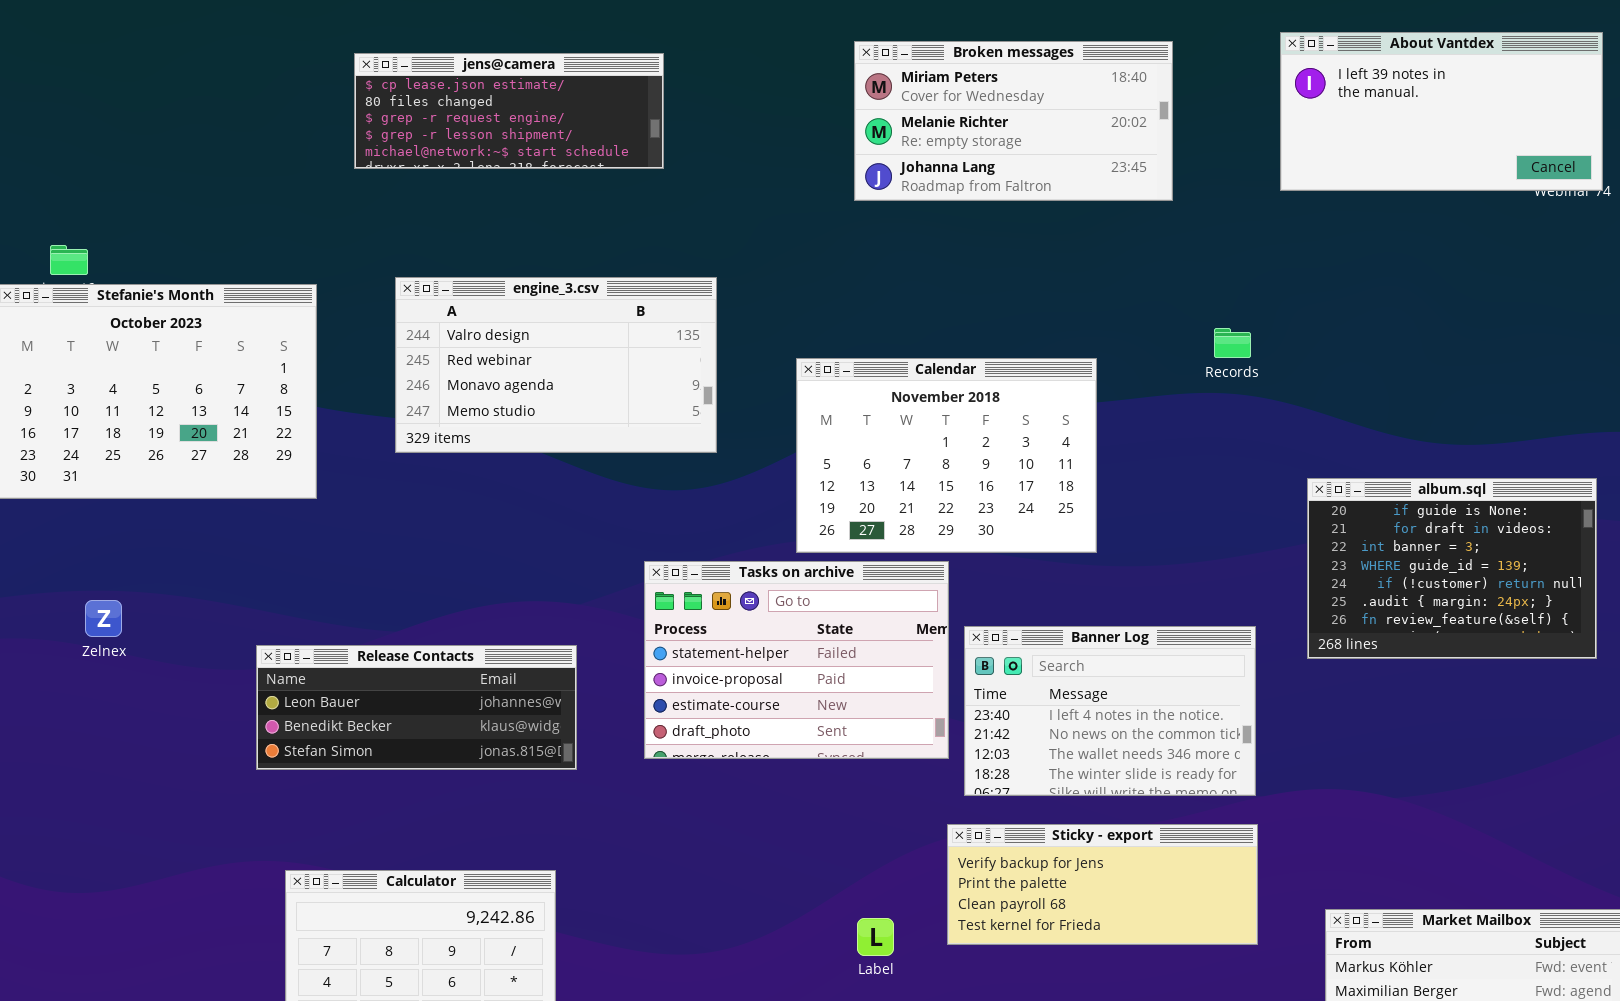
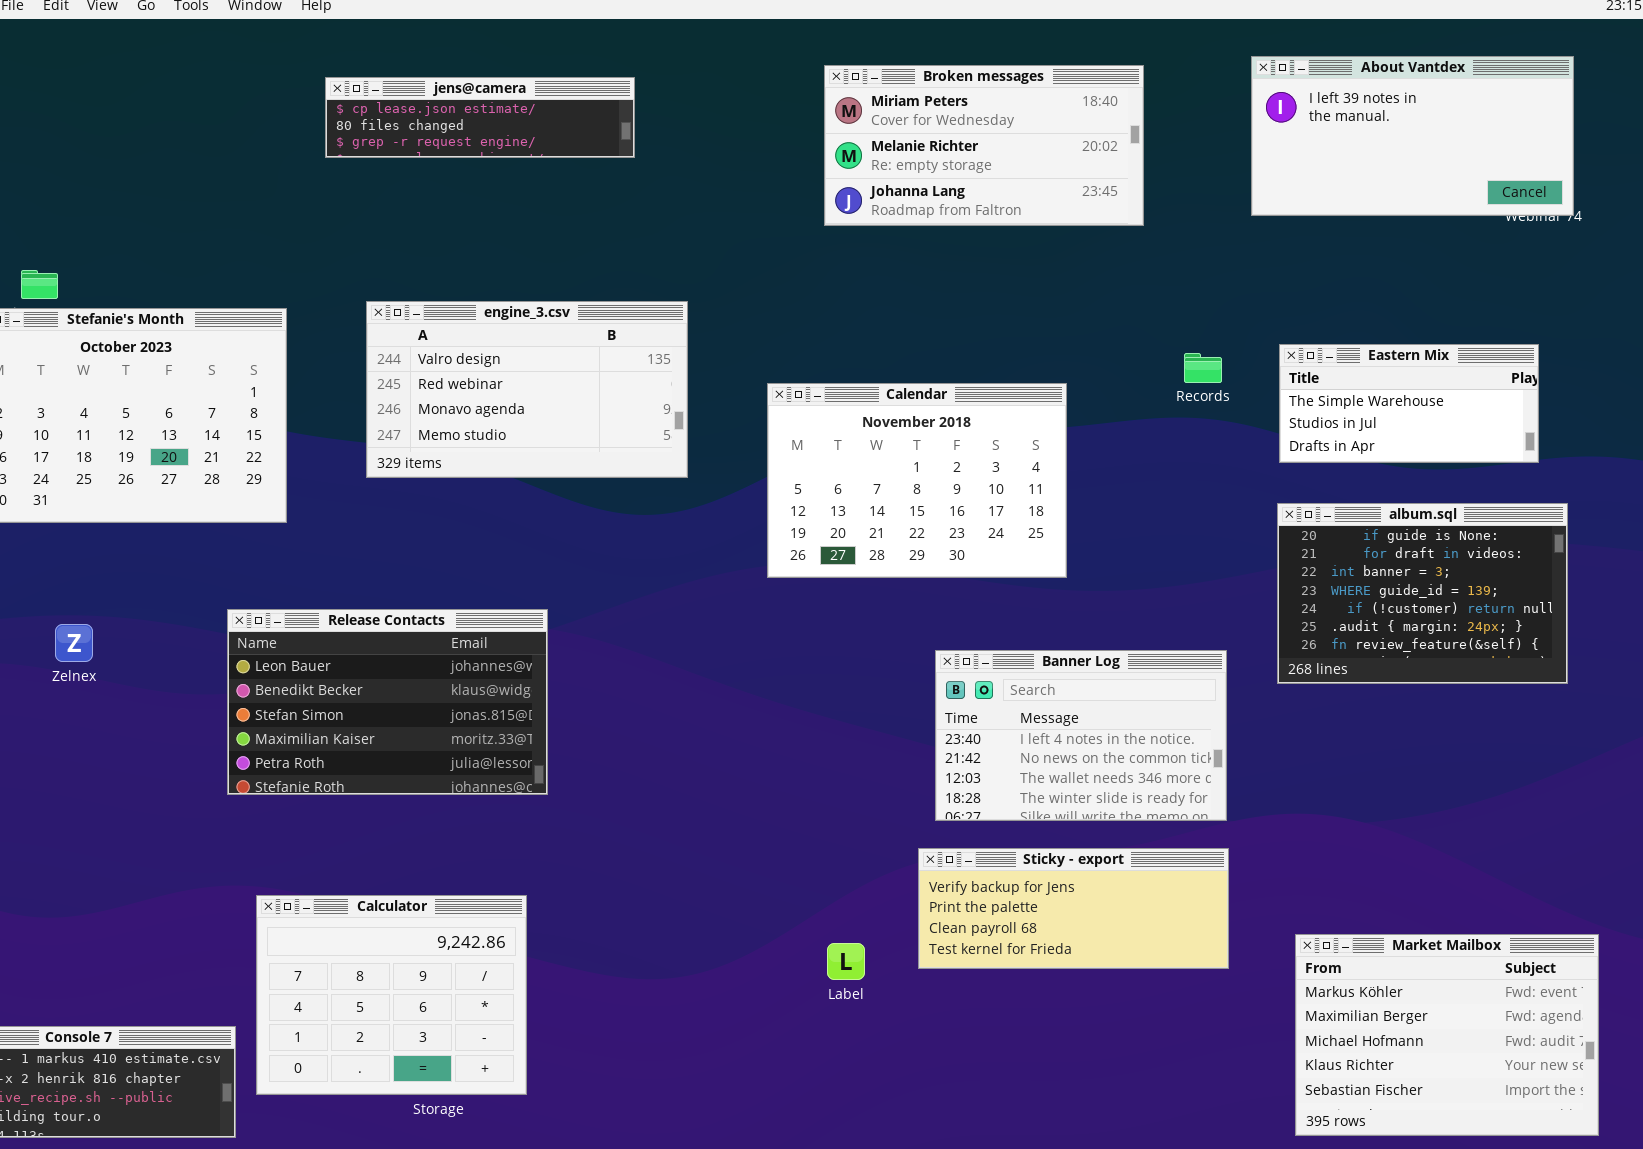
jens@camera: [354,53,664,169] -> [325,77,635,158], resized
Eastern Mix: none -> [1279,344,1539,463], opened
Tasks on archive: [644,561,949,759] -> none, closed
Release Contacts: [256,645,577,770] -> [227,609,548,795], resized

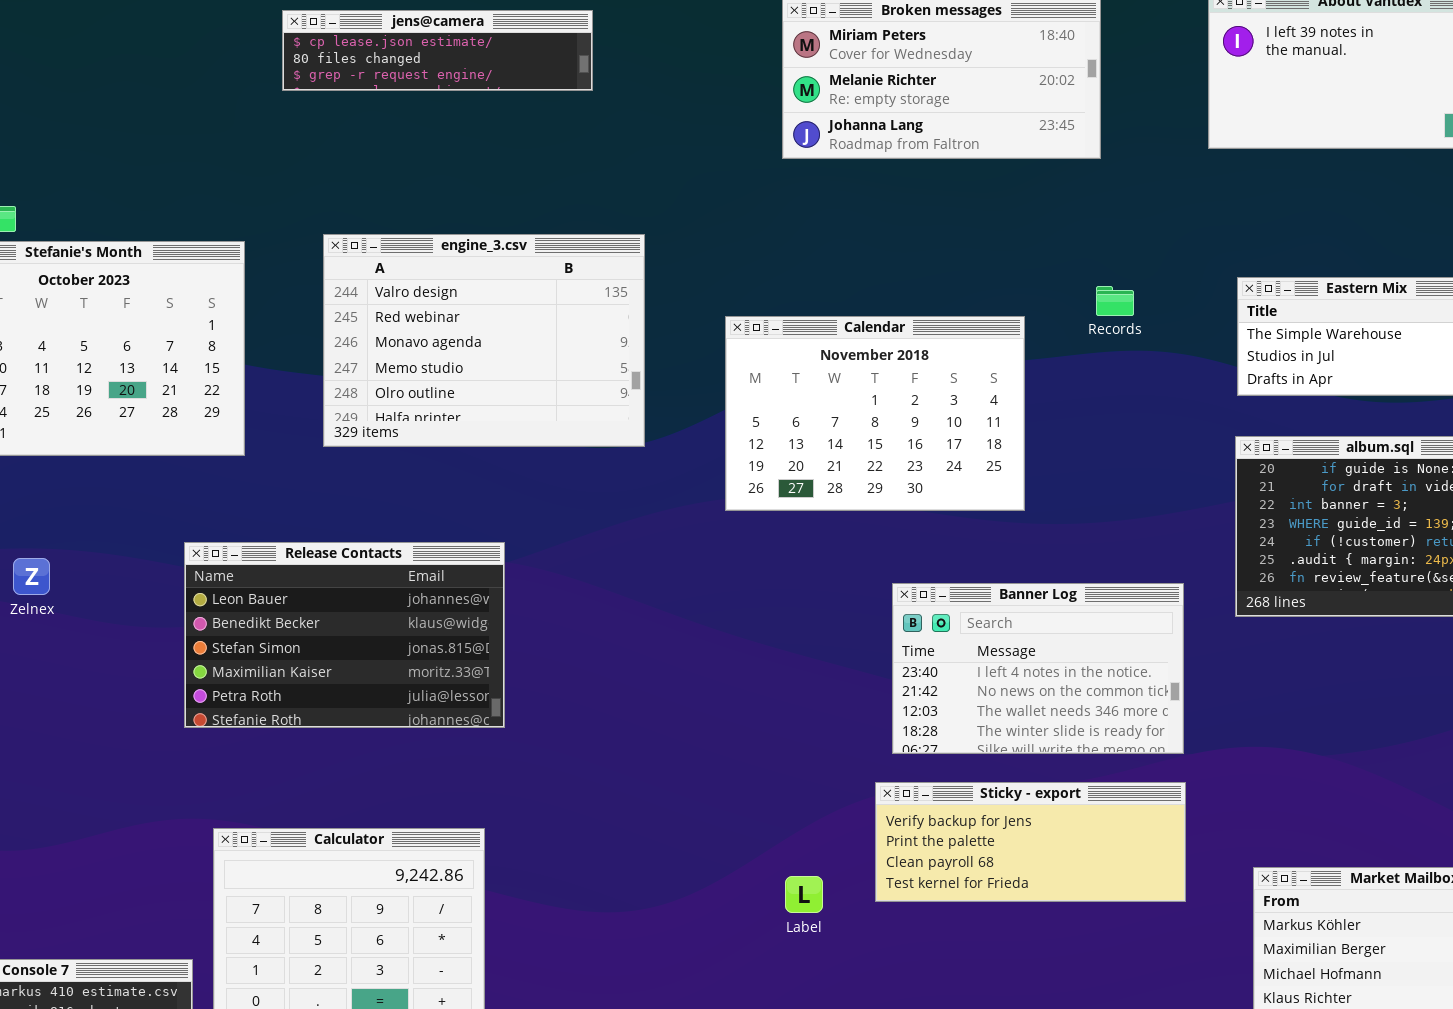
engine_3.csv: [366,301,688,478] -> [323,234,645,447], resized
Records: [1184,353,1222,383] -> [1096,286,1134,316], moved

